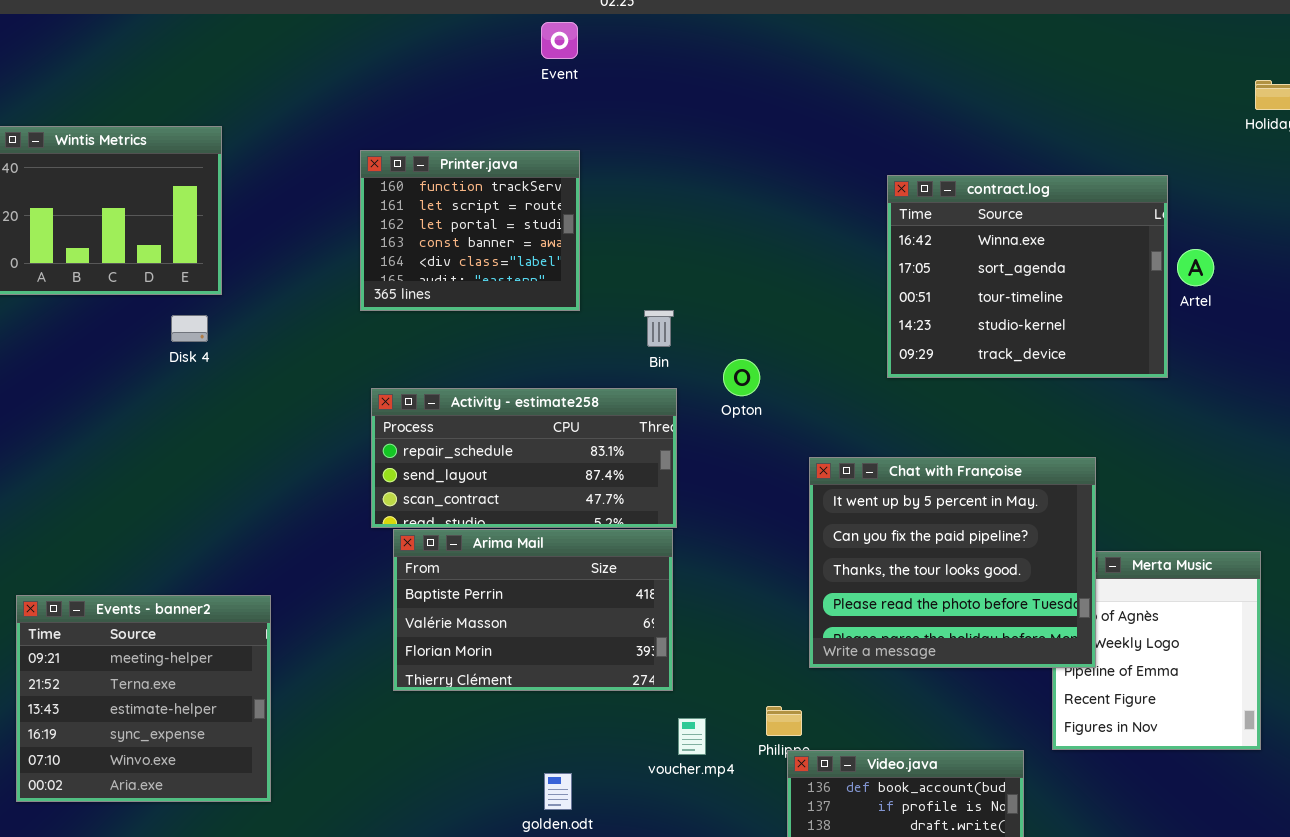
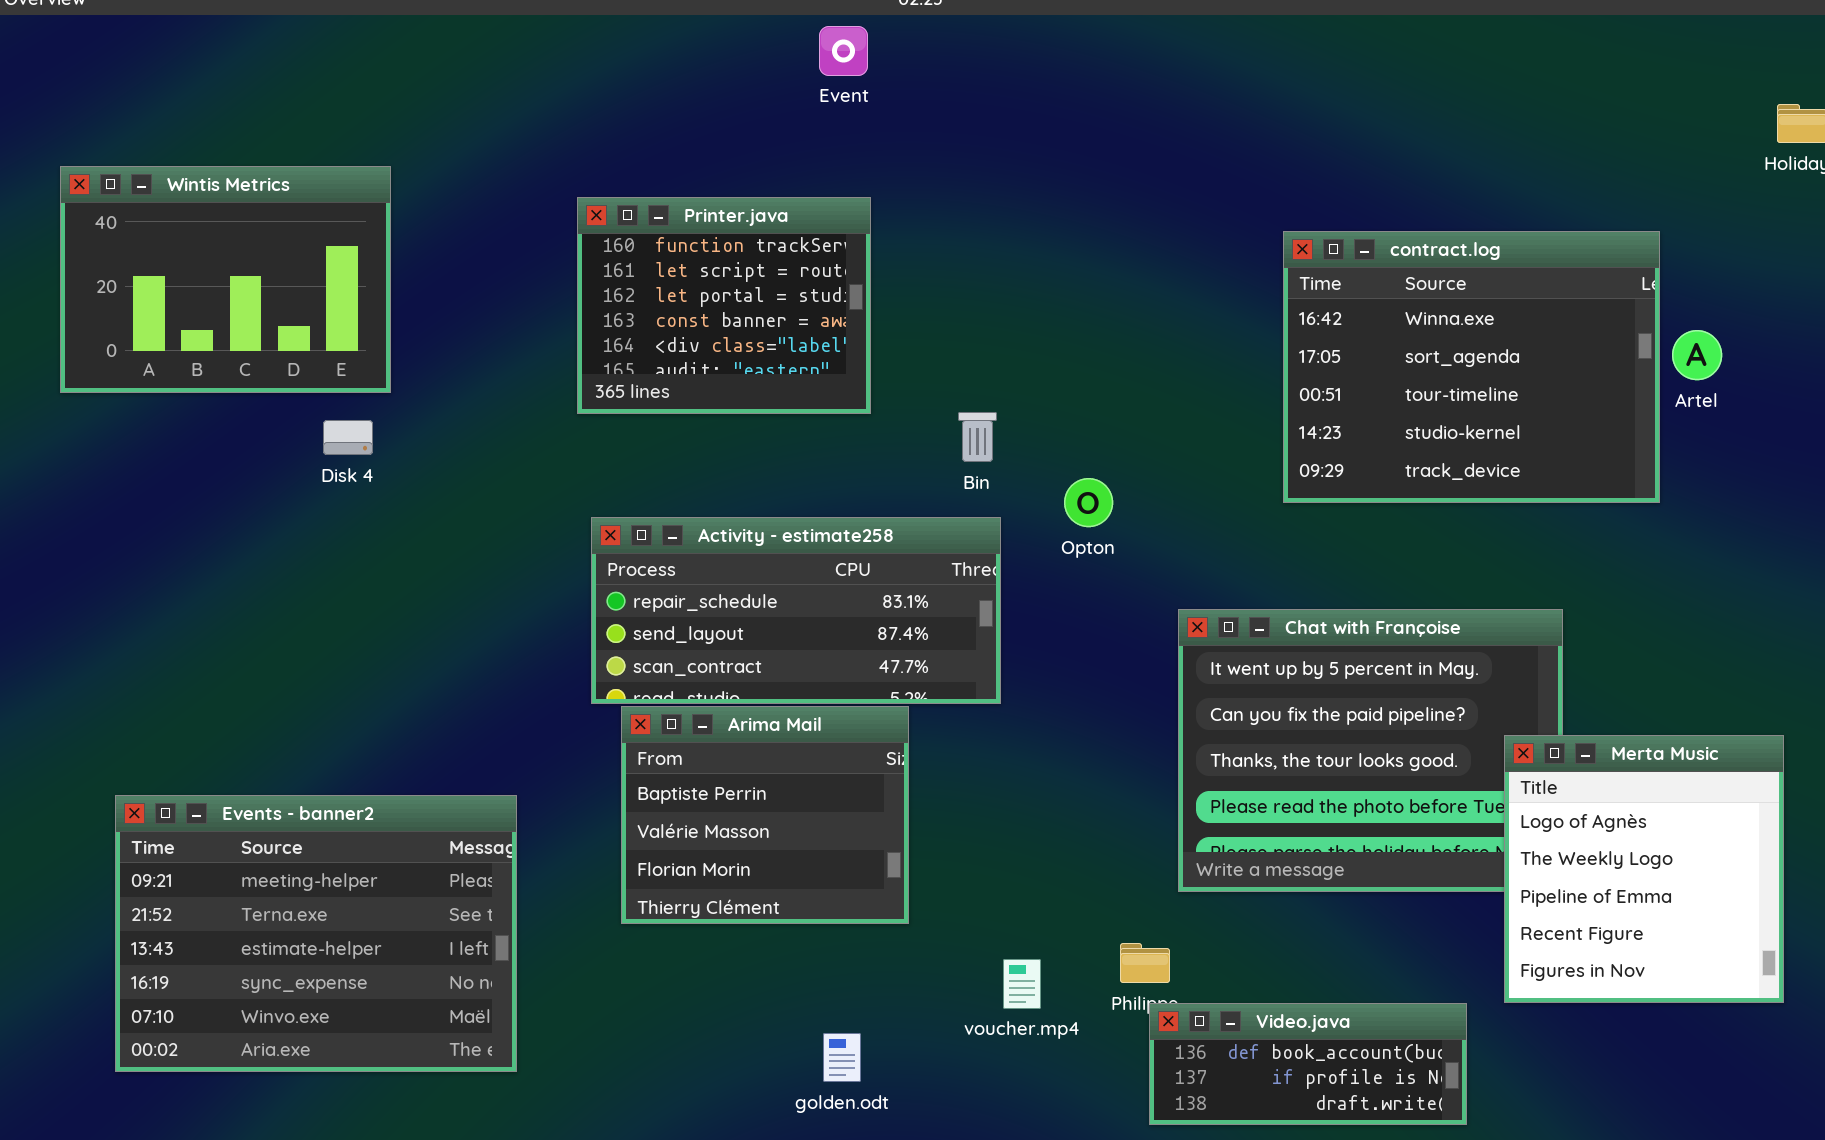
Arima Mail: [393,529,673,691] -> [621,706,909,924], resized
Merta Music: [1052,551,1261,750] -> [1504,735,1784,1003], raised
Events - banner2: [16,595,271,802] -> [115,795,517,1072], resized

